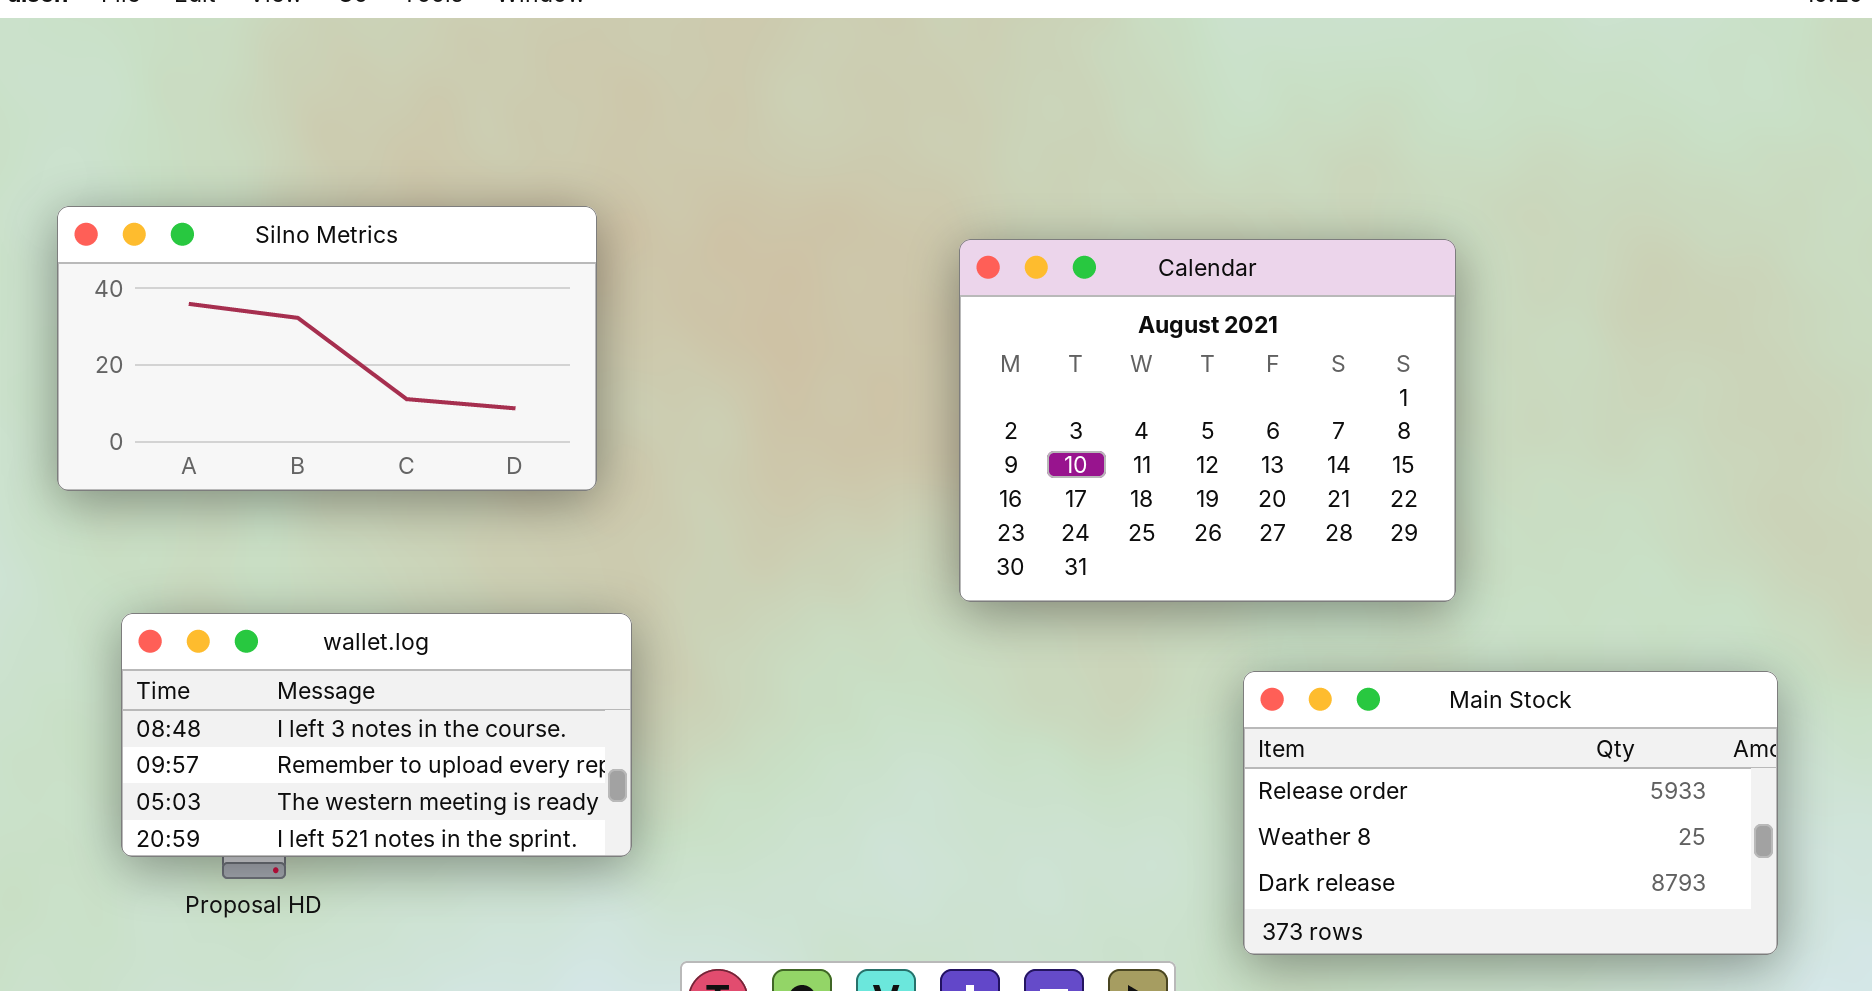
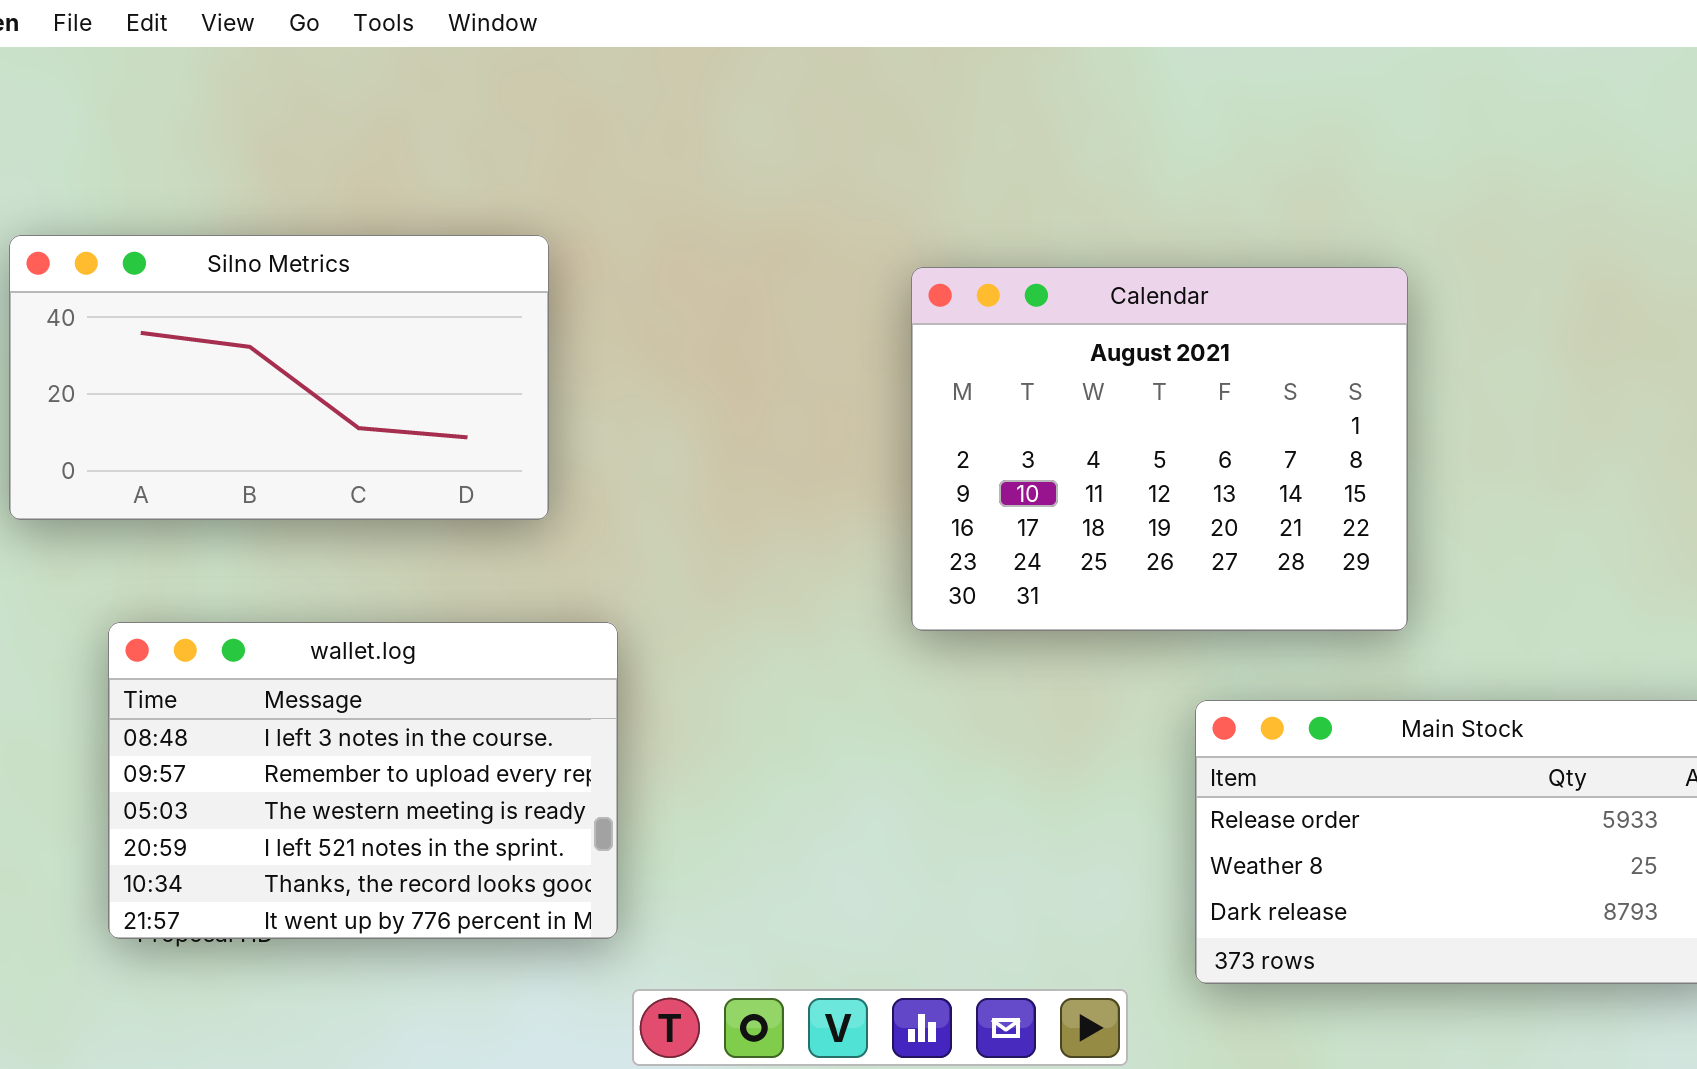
wallet.log: [121,613,632,857] -> [108,622,618,939], moved, resized

